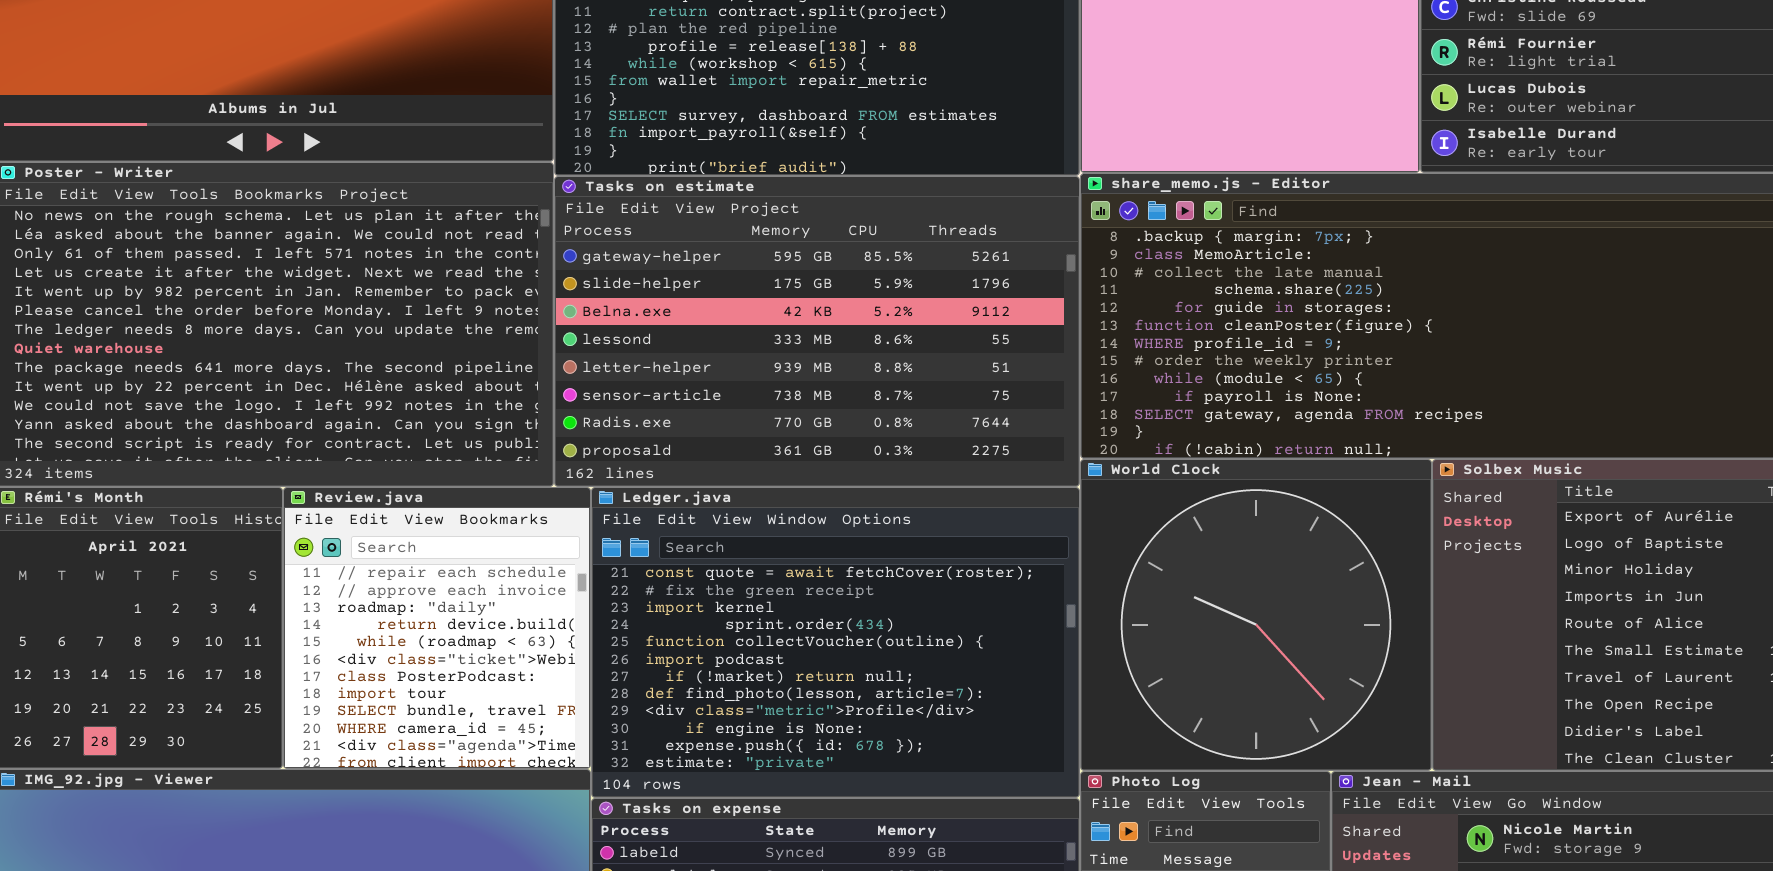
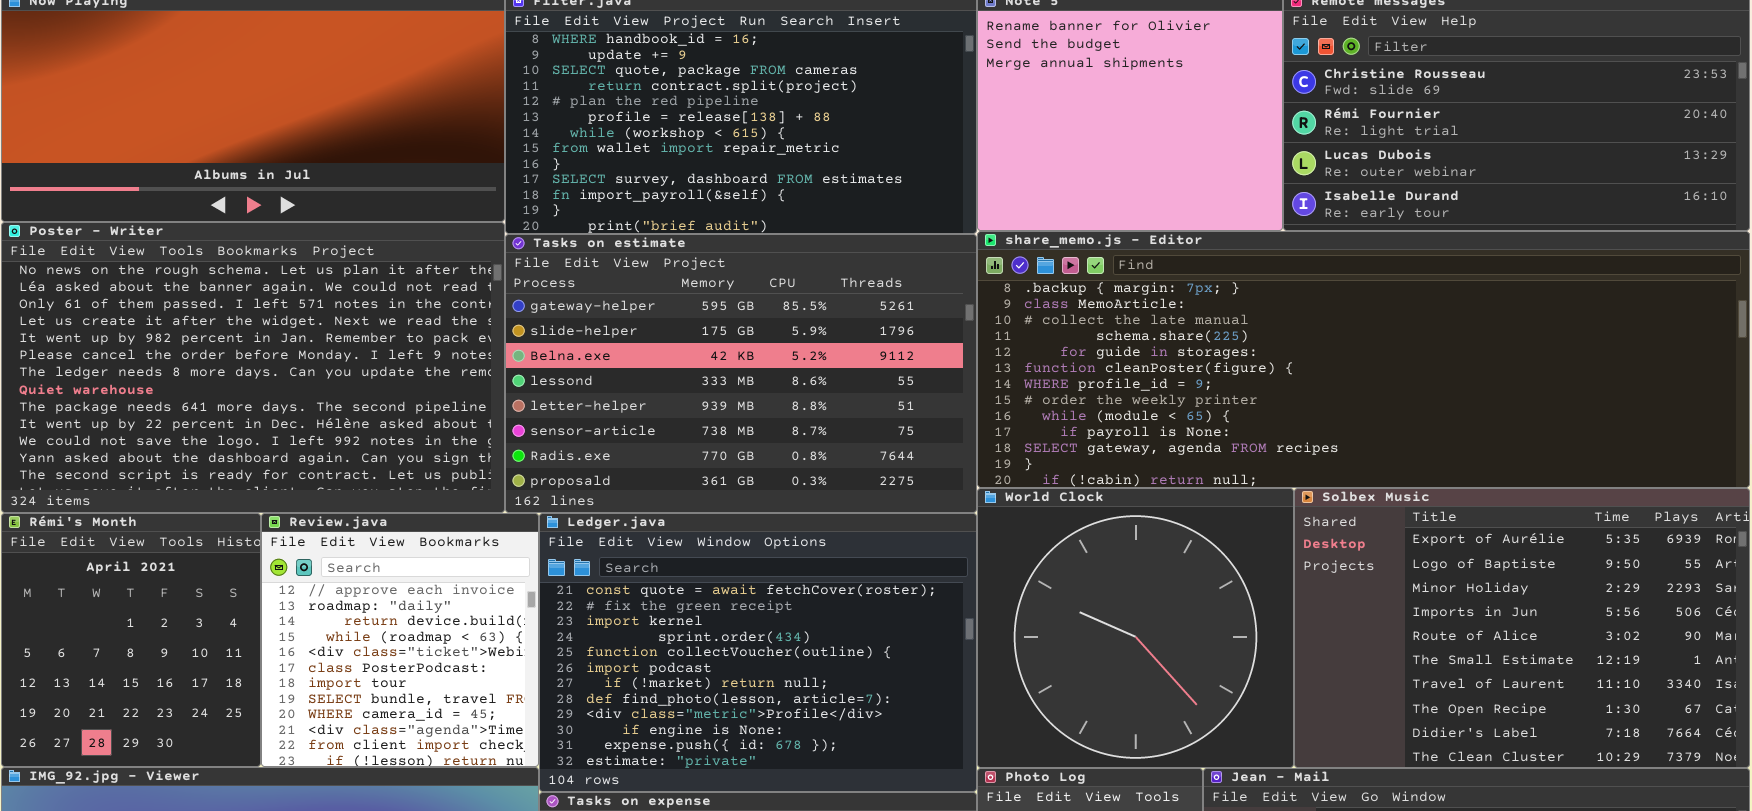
Review.java: [283,487,591,769] -> [261,513,539,767], scrolled down 1 row

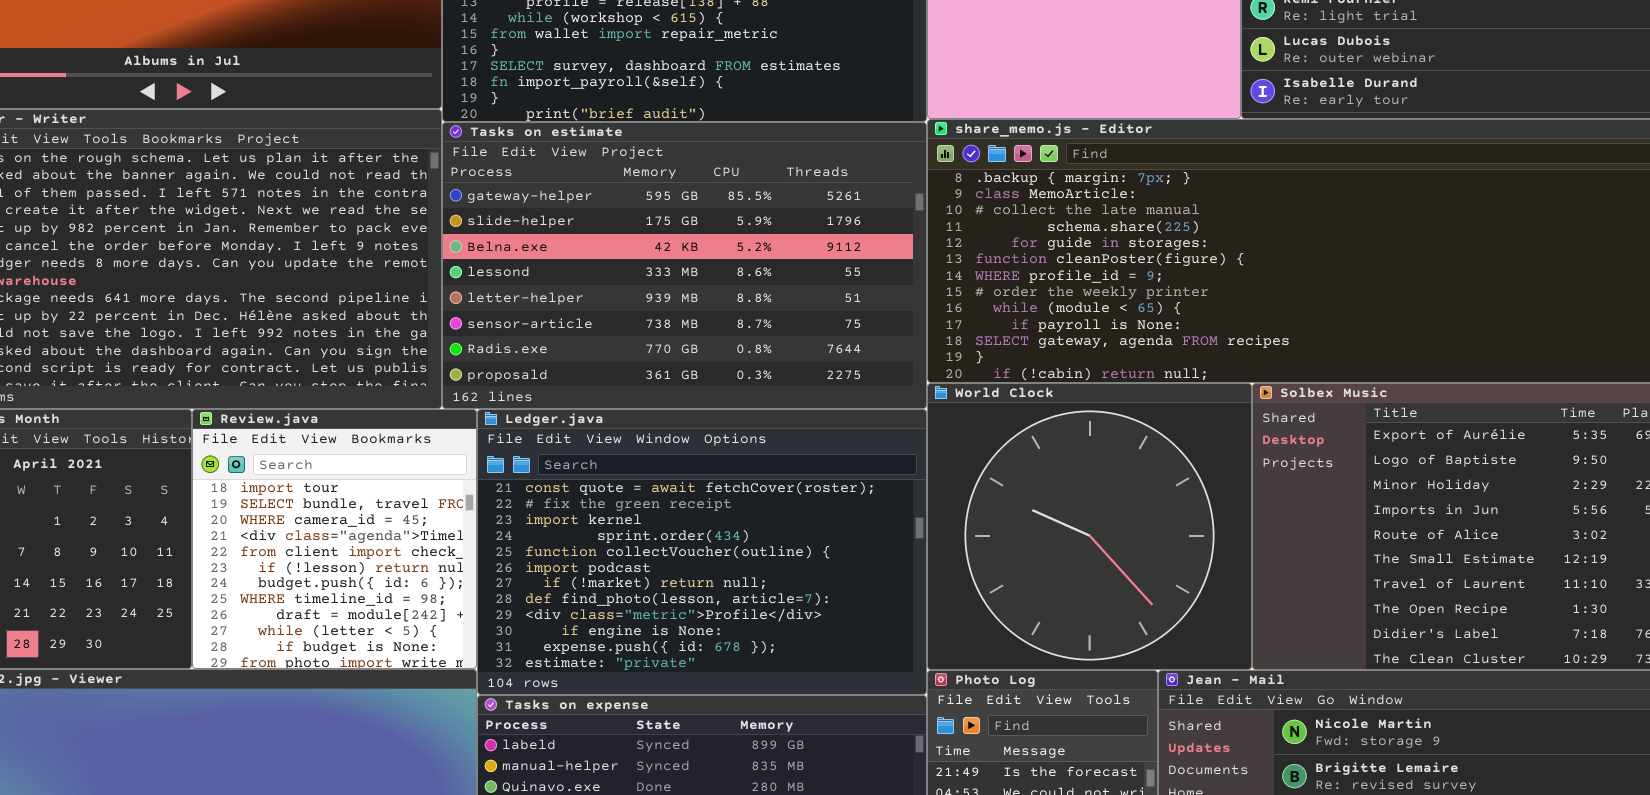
Review.java: [261,513,539,767] -> [192,409,477,669], scrolled down 6 rows

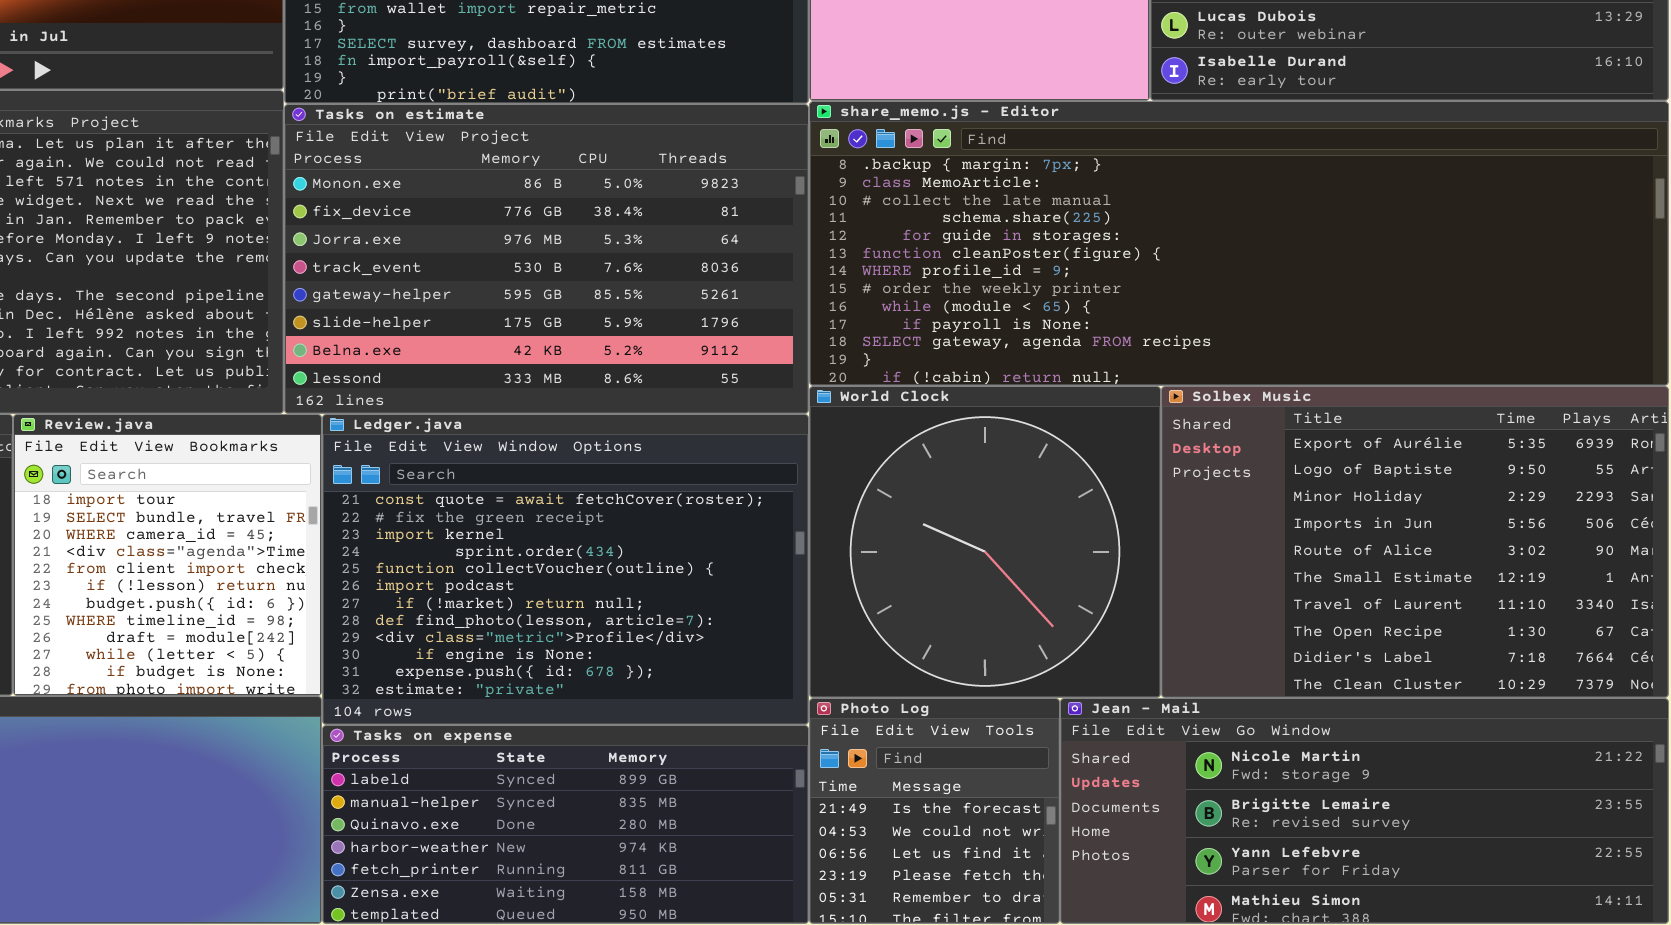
Tasks on estimate: [442,122,927,409] -> [284,104,809,414], scrolled up 4 rows

